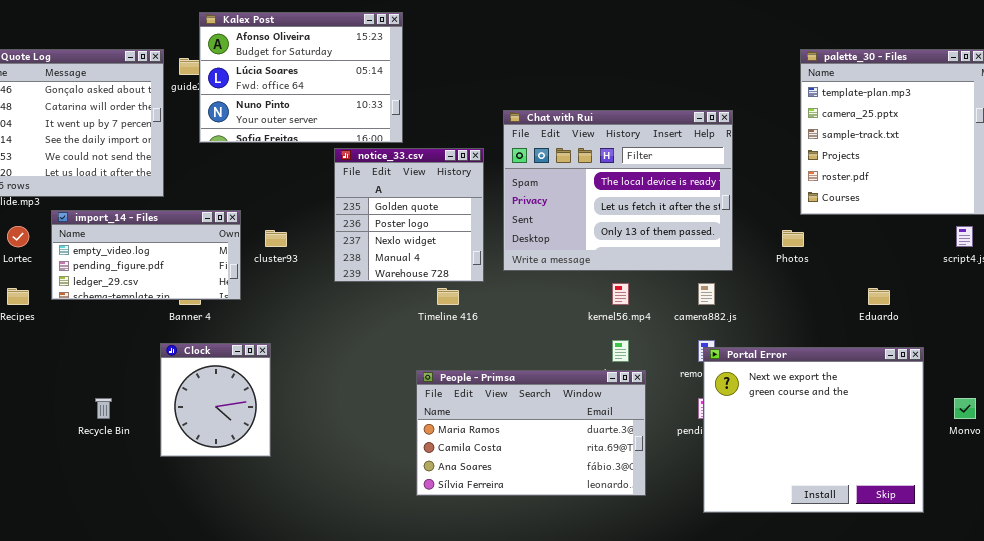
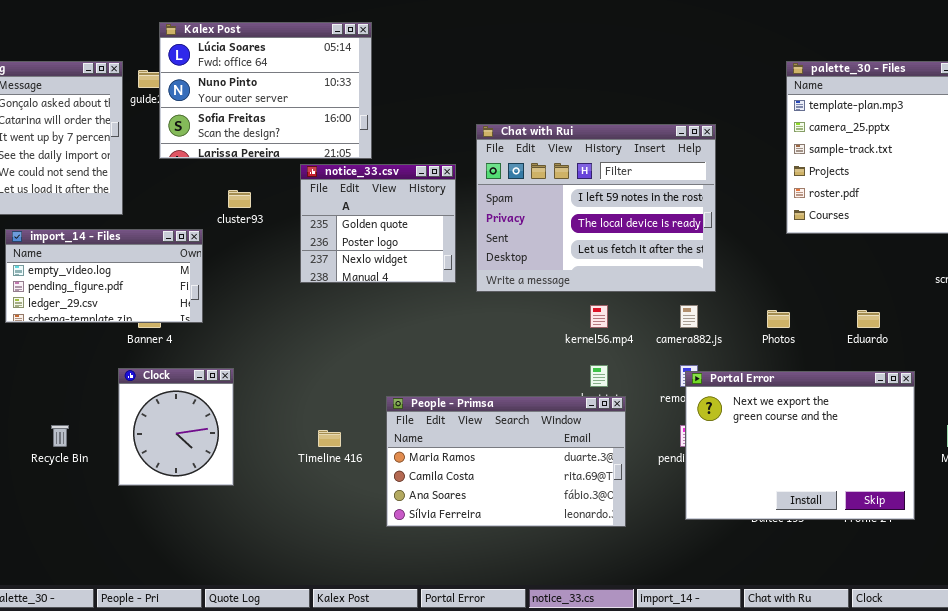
Kalex Post: [199,12,403,143] -> [159,22,372,159], scrolled down 1 row
Chat with Rui: [503,110,733,271] -> [476,124,716,292], scrolled up 1 row
notice_33.csv: [334,148,484,282] -> [300,164,456,283], resized
cluster93: [265,230,287,247] -> [228,190,251,208], moved
Photos: [782,230,804,247] -> [767,310,790,328], moved
Timeline 416: [437,288,459,305] -> [318,430,341,447], moved
Portal Error: [703,347,924,513] -> [685,371,915,520], resized

